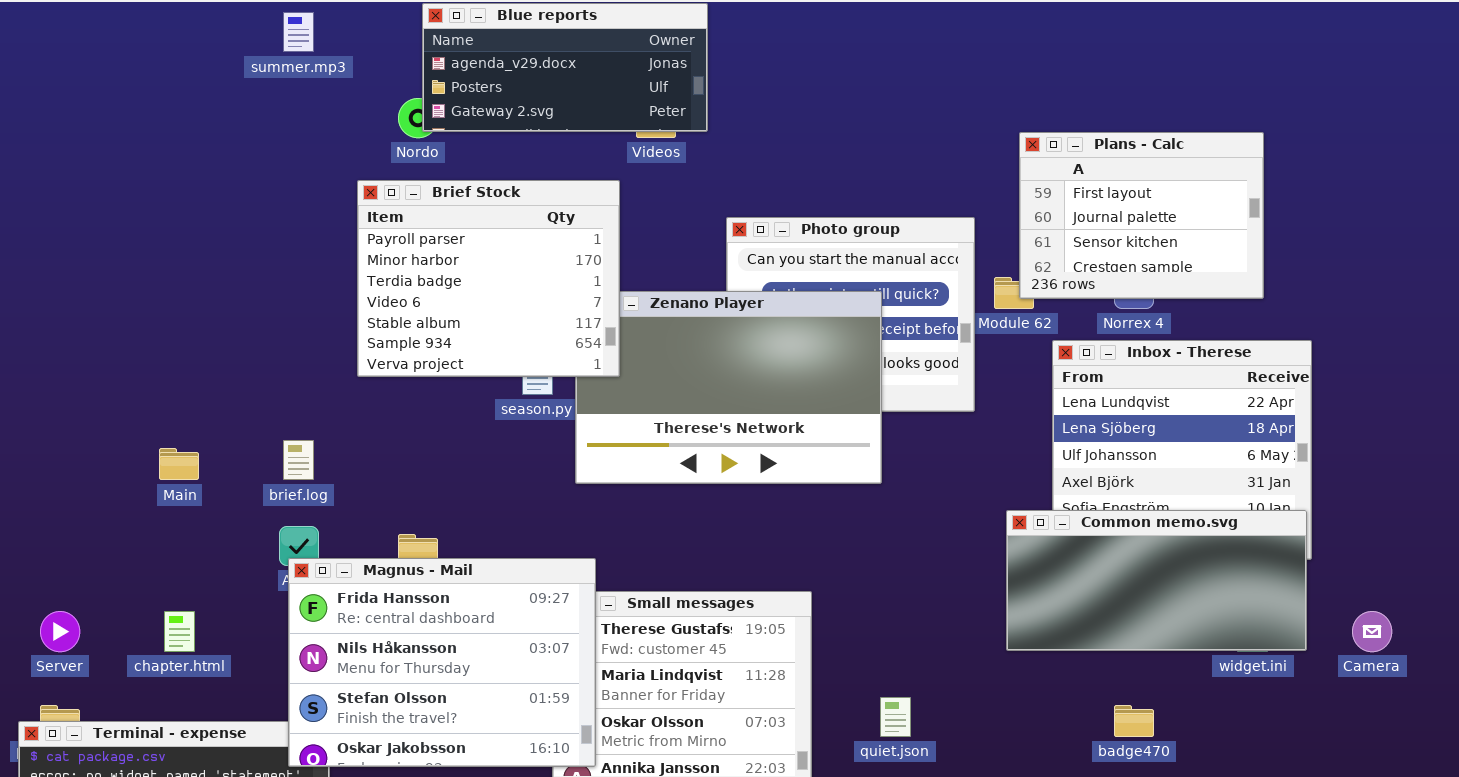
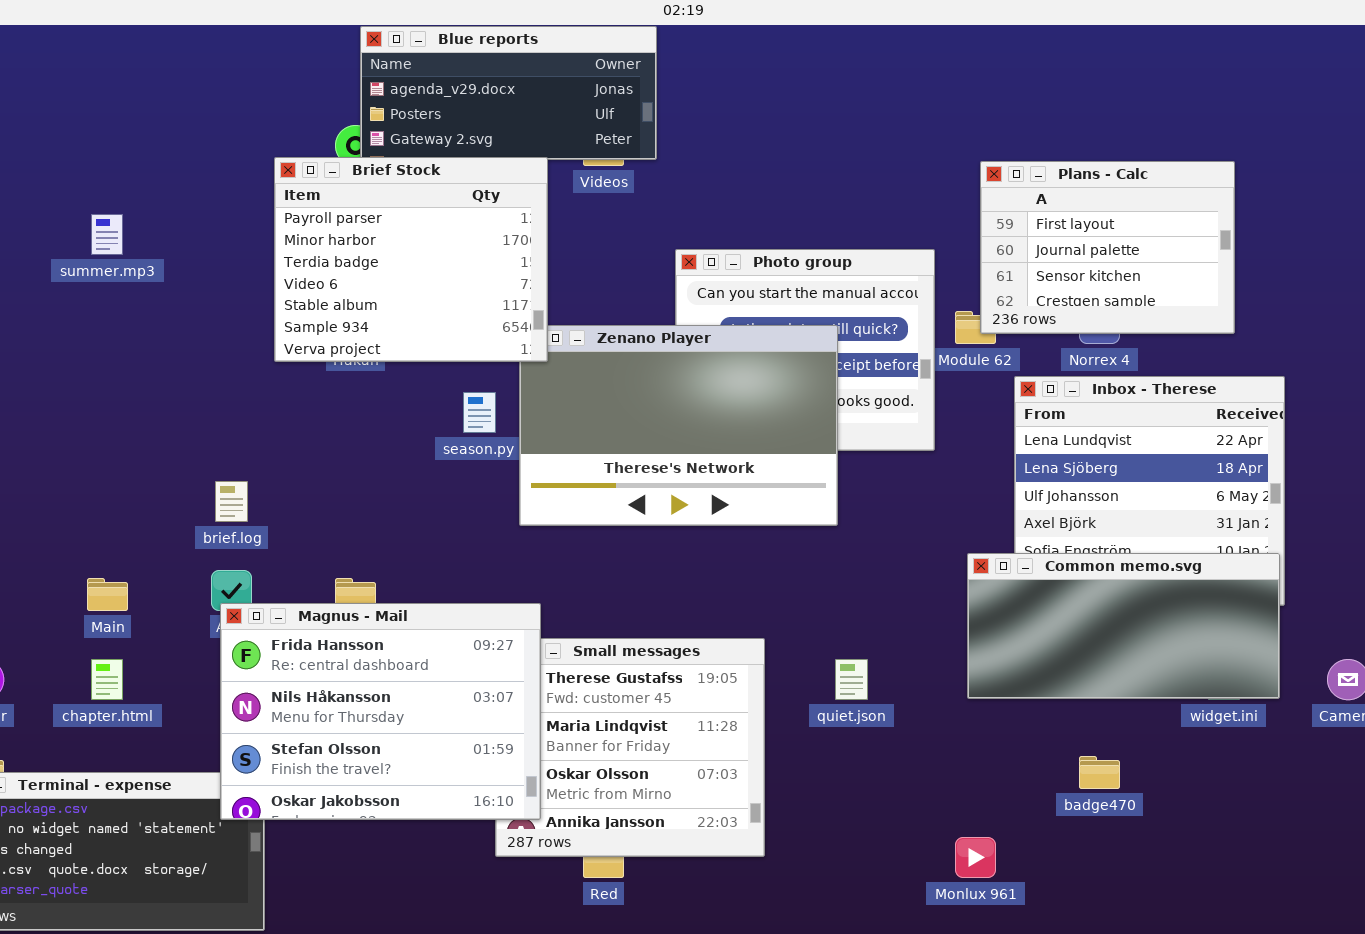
summer.mp3: [283,12,314,52] -> [91,214,123,255], moved
Brief Stock: [357,180,620,377] -> [274,157,548,362], moved
Main: [159,448,199,480] -> [87,578,128,611], moved
quiet.json: [880,697,911,737] -> [835,659,868,700], moved

